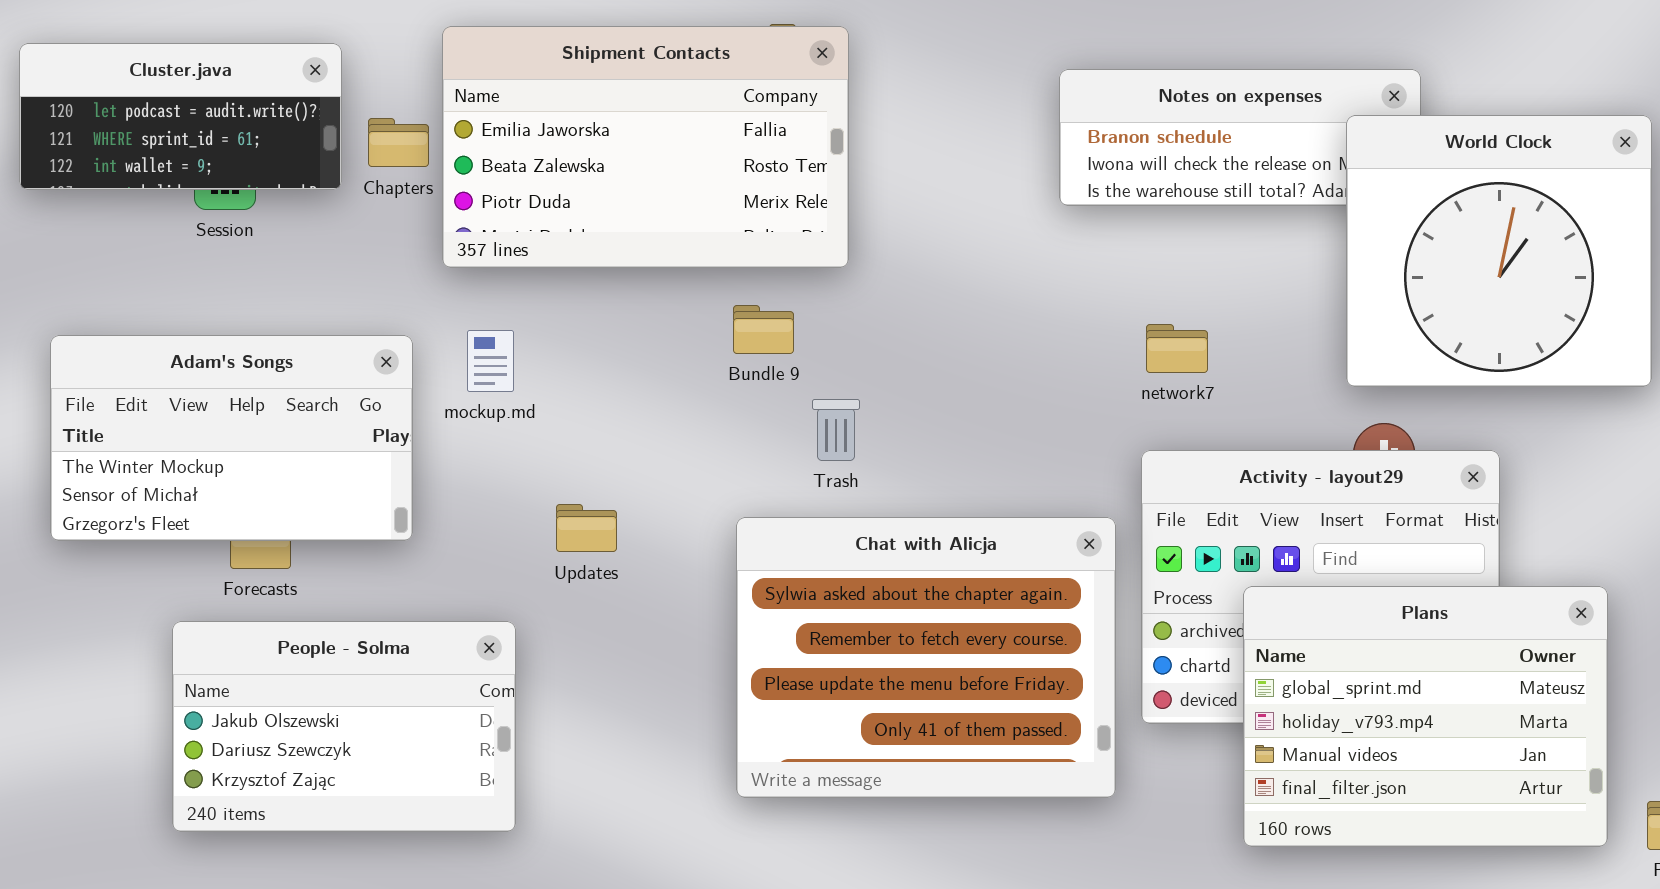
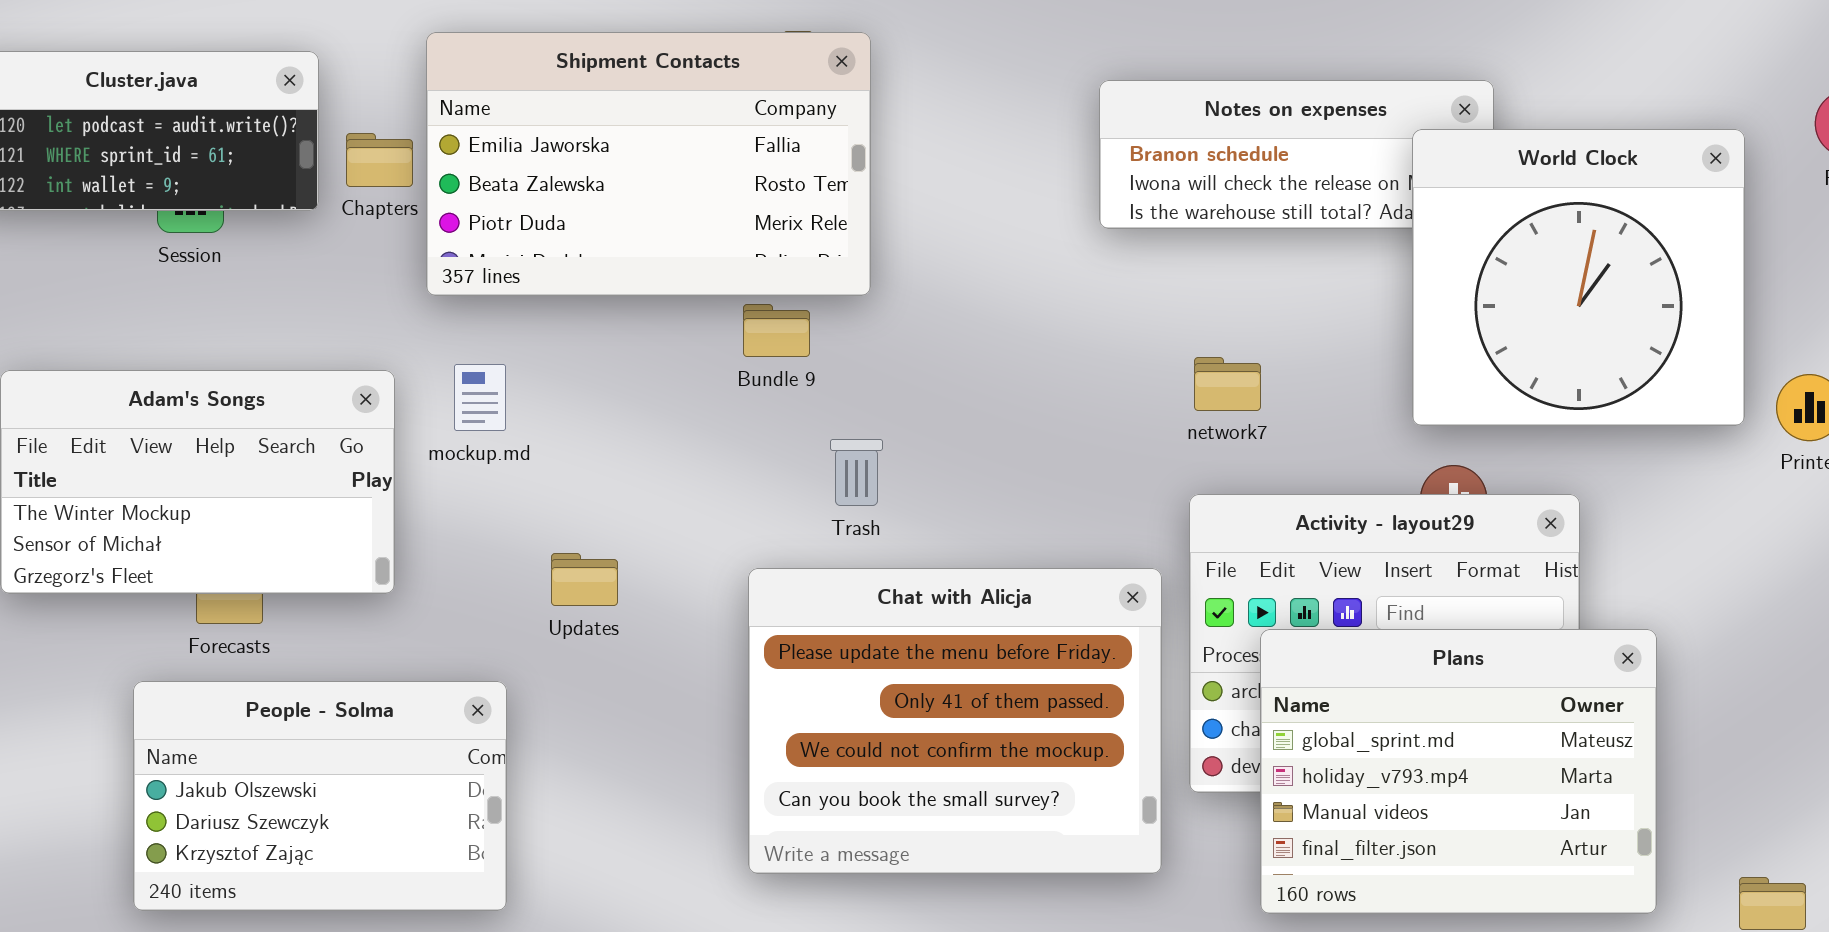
Bundle 9: [733,305,794,354] -> [743,304,810,357], moved
Chat with Alicja: [736,517,1116,798] -> [748,568,1162,874], scrolled down 2 rows
Plans: [1243,586,1608,847] -> [1260,629,1657,914], moved

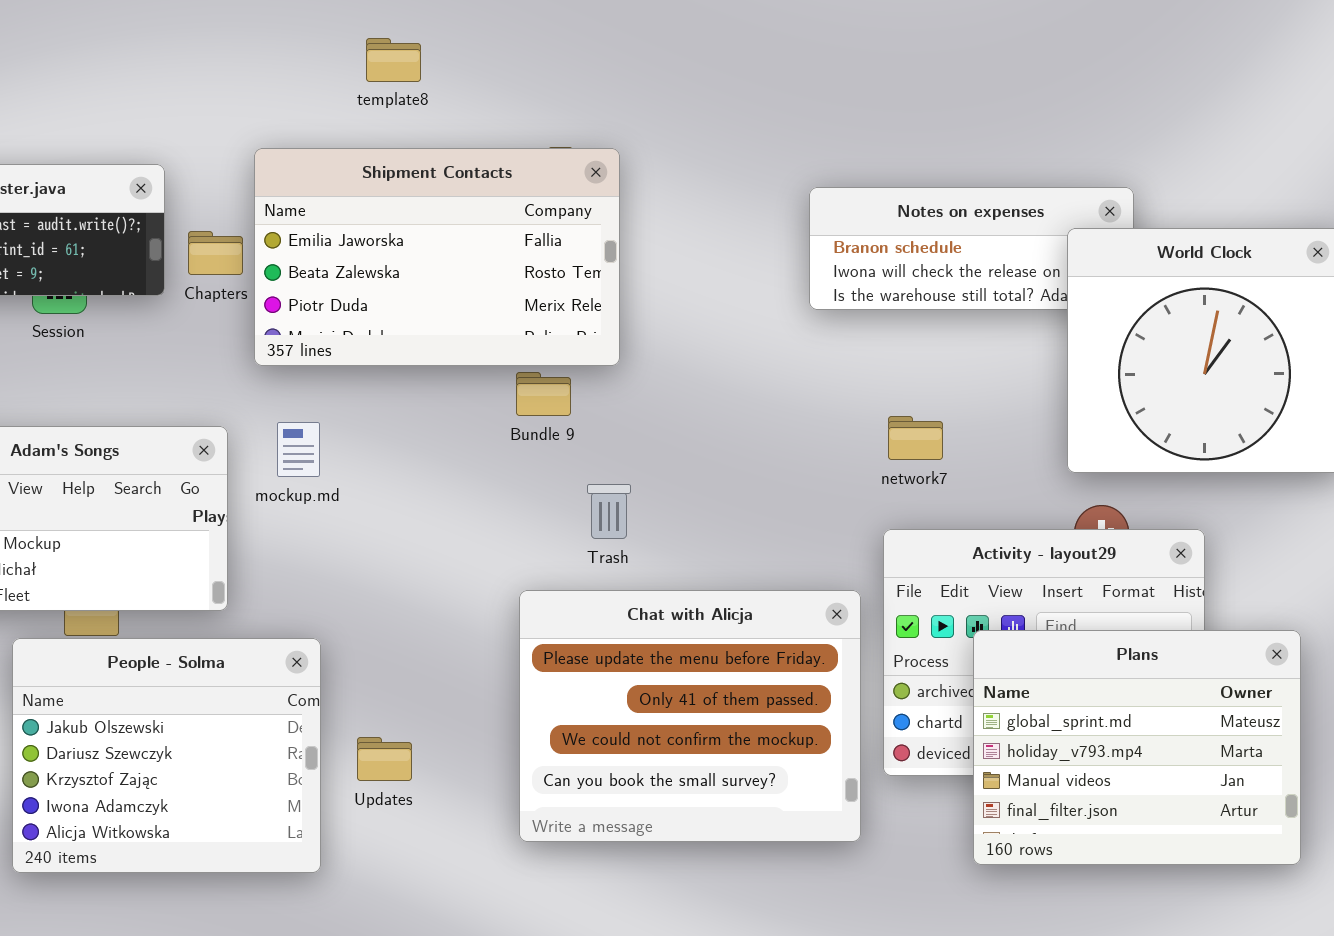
Updates: [551,553,618,606] -> [357,737,412,781], moved
Plans: [1260,629,1657,914] -> [973,630,1301,865], moved
People - Solma: [133,681,507,911] -> [12,638,321,873], resized

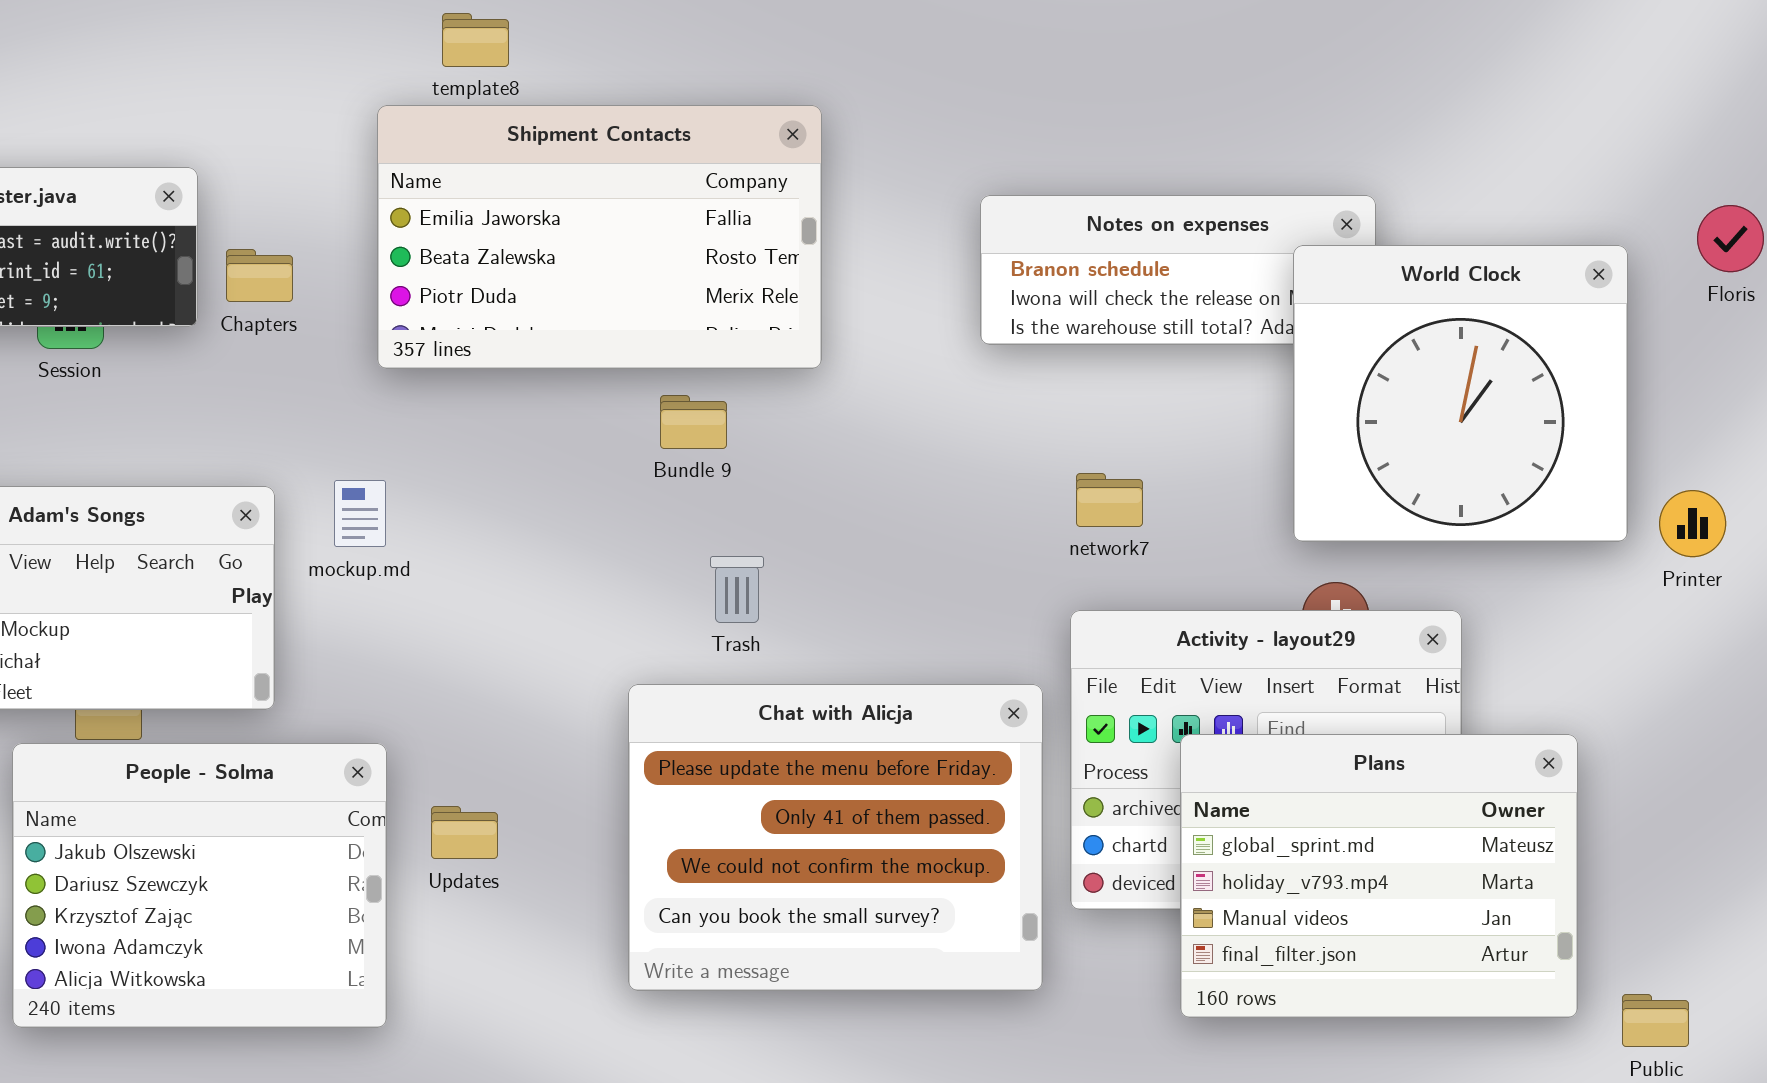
Shipment Contacts: [254,148,620,366] -> [377,105,822,369], moved
Bundle 9: [516,372,571,416] -> [660,395,727,449], moved
Updates: [357,737,412,781] -> [431,806,498,859], moved

